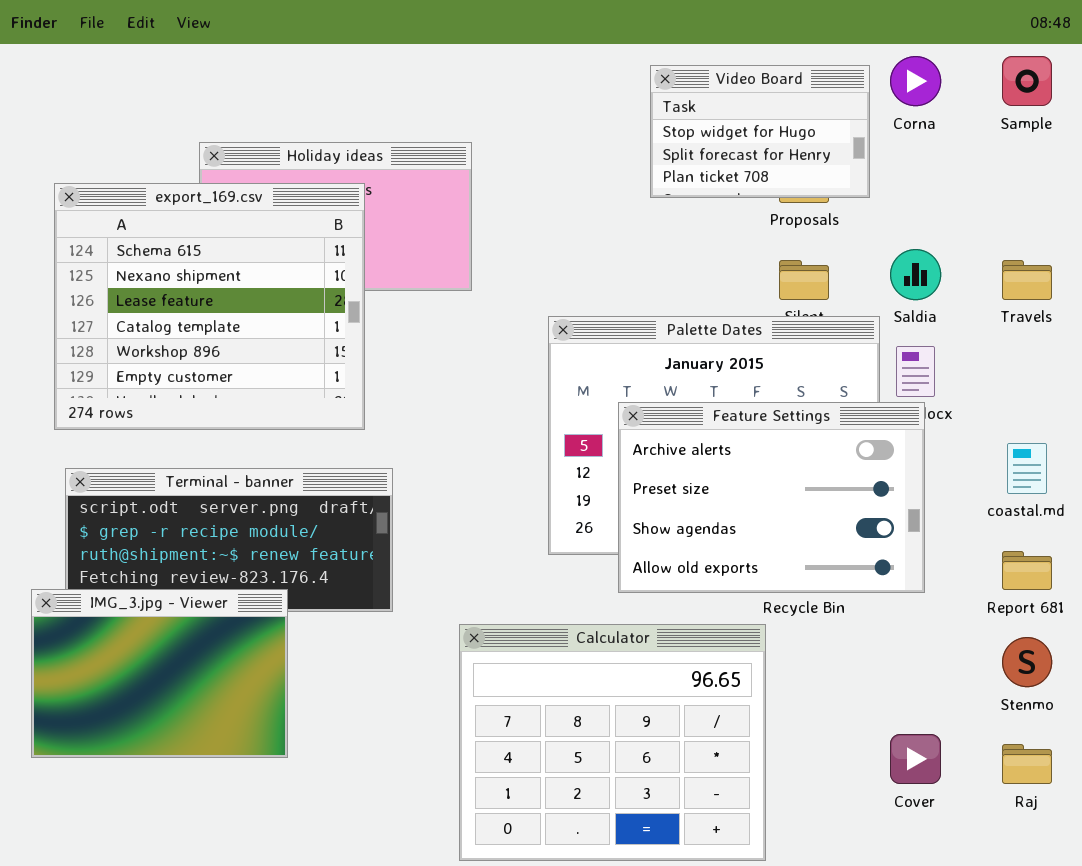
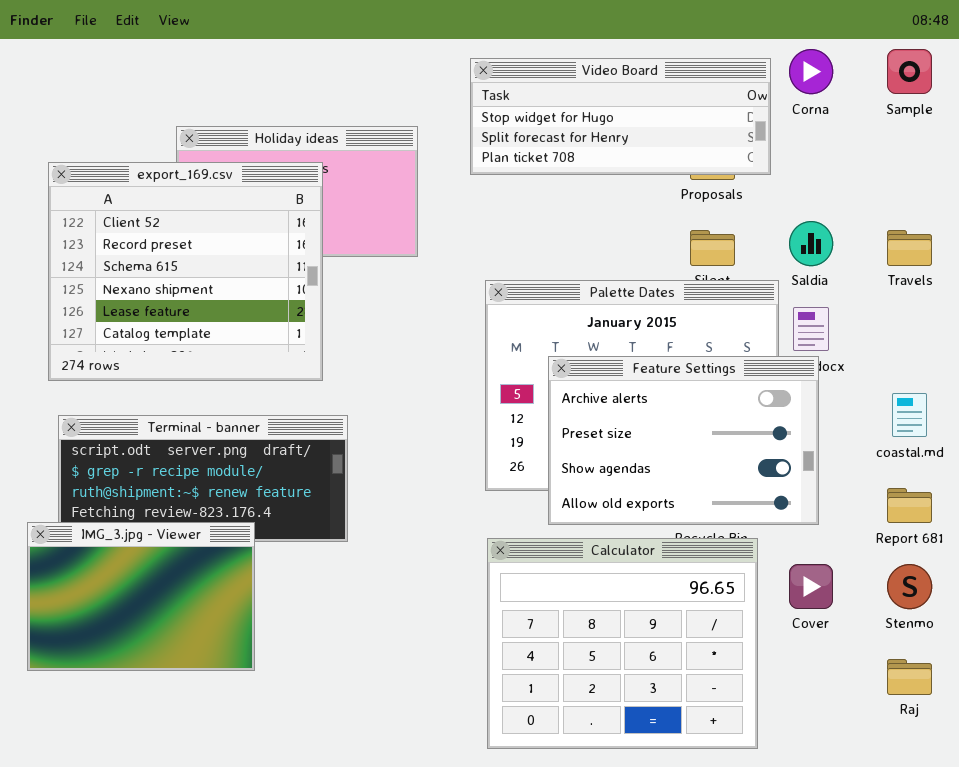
Video Board: [650,65,870,198] -> [470,58,771,175], resized
export_169.csv: [54,183,365,430] -> [48,162,323,381], scrolled up 2 rows
Calculator: [459,624,766,861] -> [487,538,758,749], moved
Cover: [890,734,941,784] -> [789,564,833,609], moved

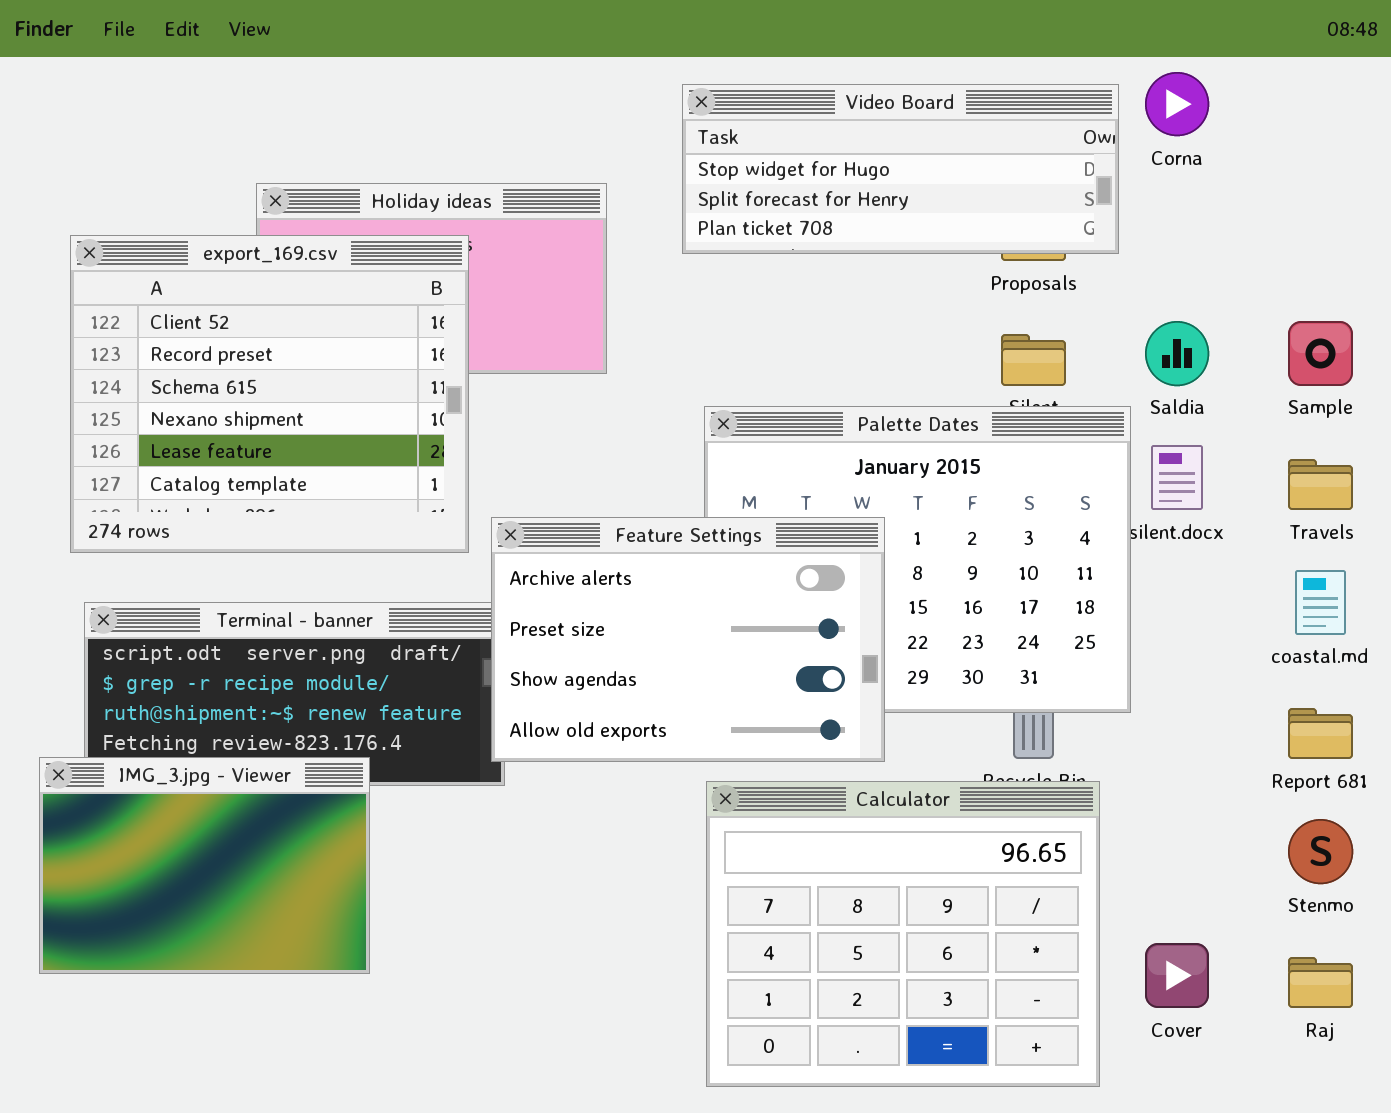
Sample: [887,49,932,94] -> [1288,321,1353,386], moved
Travels: [887,230,932,266] -> [1288,459,1353,510], moved
Feature Settings: [548,356,819,525] -> [491,517,885,762], moved
Cover: [789,564,833,609] -> [1145,943,1209,1008], moved

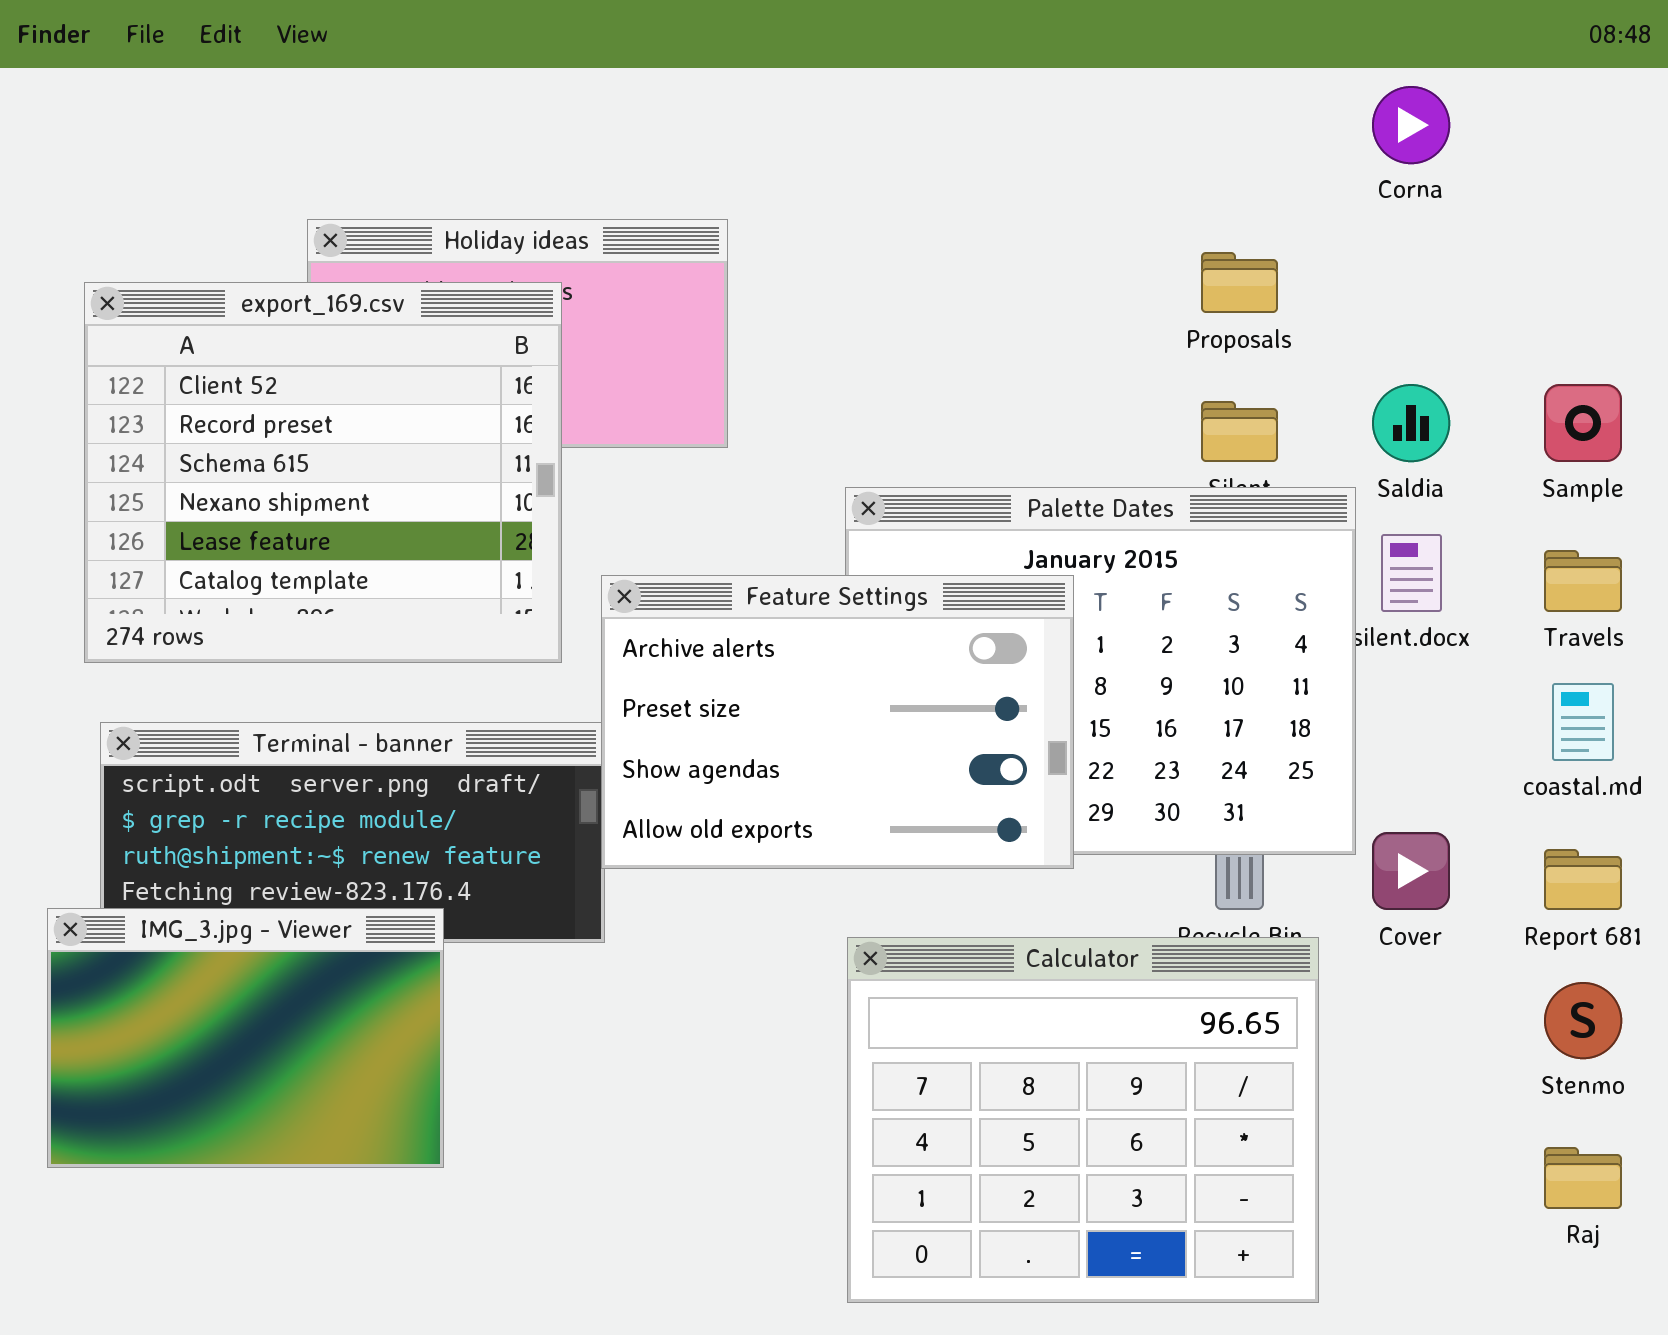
Video Board: [682,84,1119,254] -> none, closed
Feature Settings: [491,517,885,762] -> [601,575,1074,869], moved
Cover: [1145,943,1209,1008] -> [1372,832,1450,910], moved

